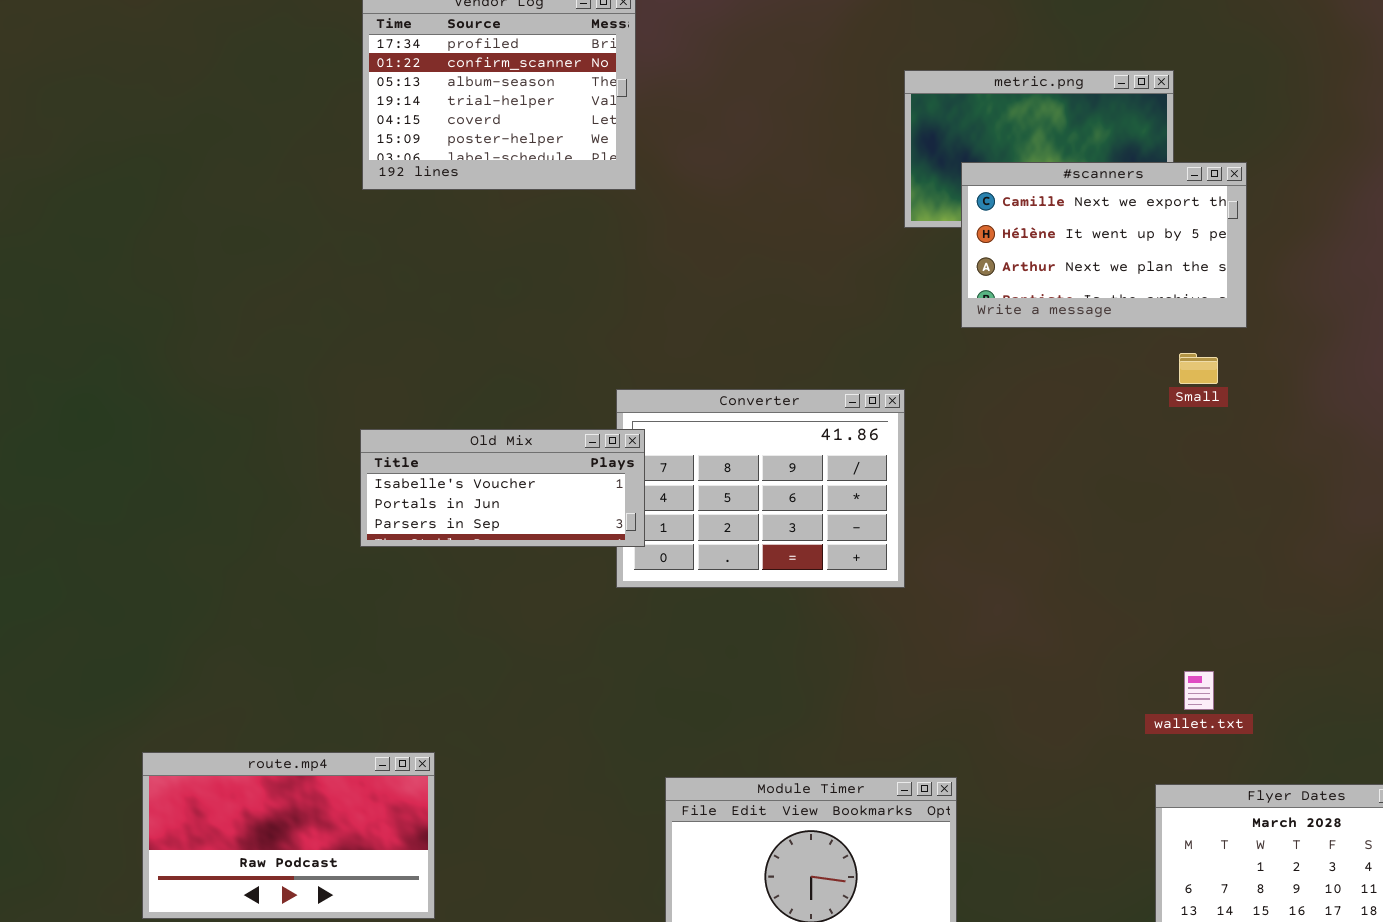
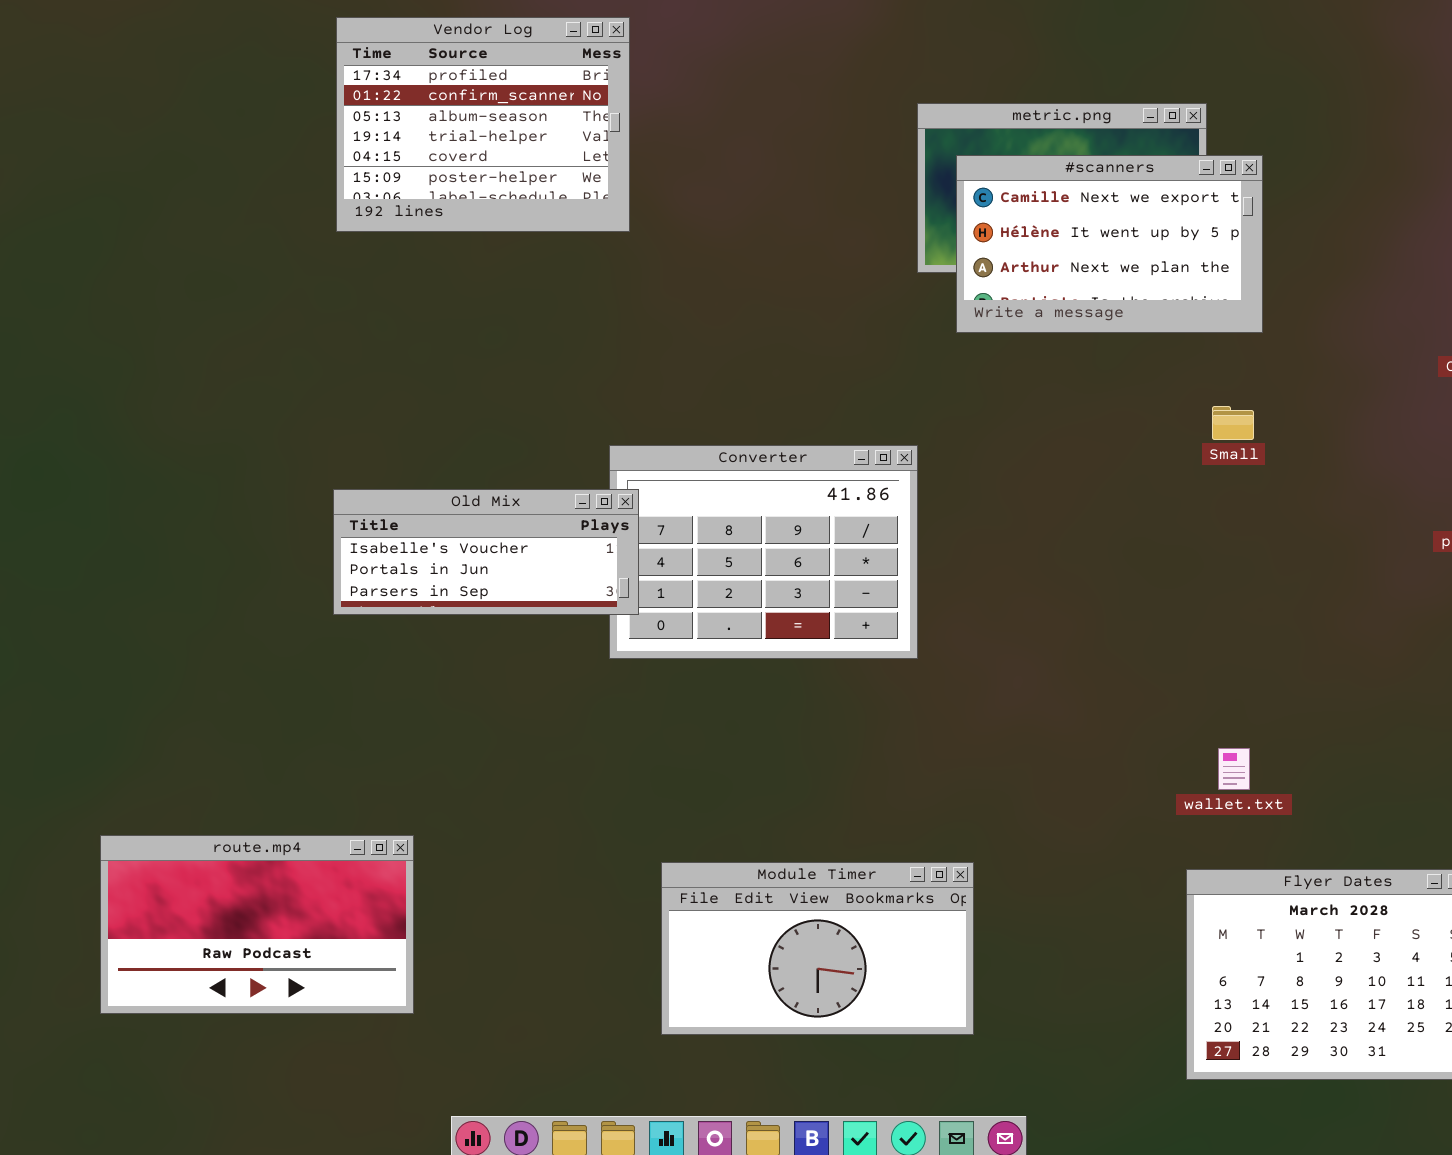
#scanners: [961,162,1247,328] -> [956,155,1263,333], moved

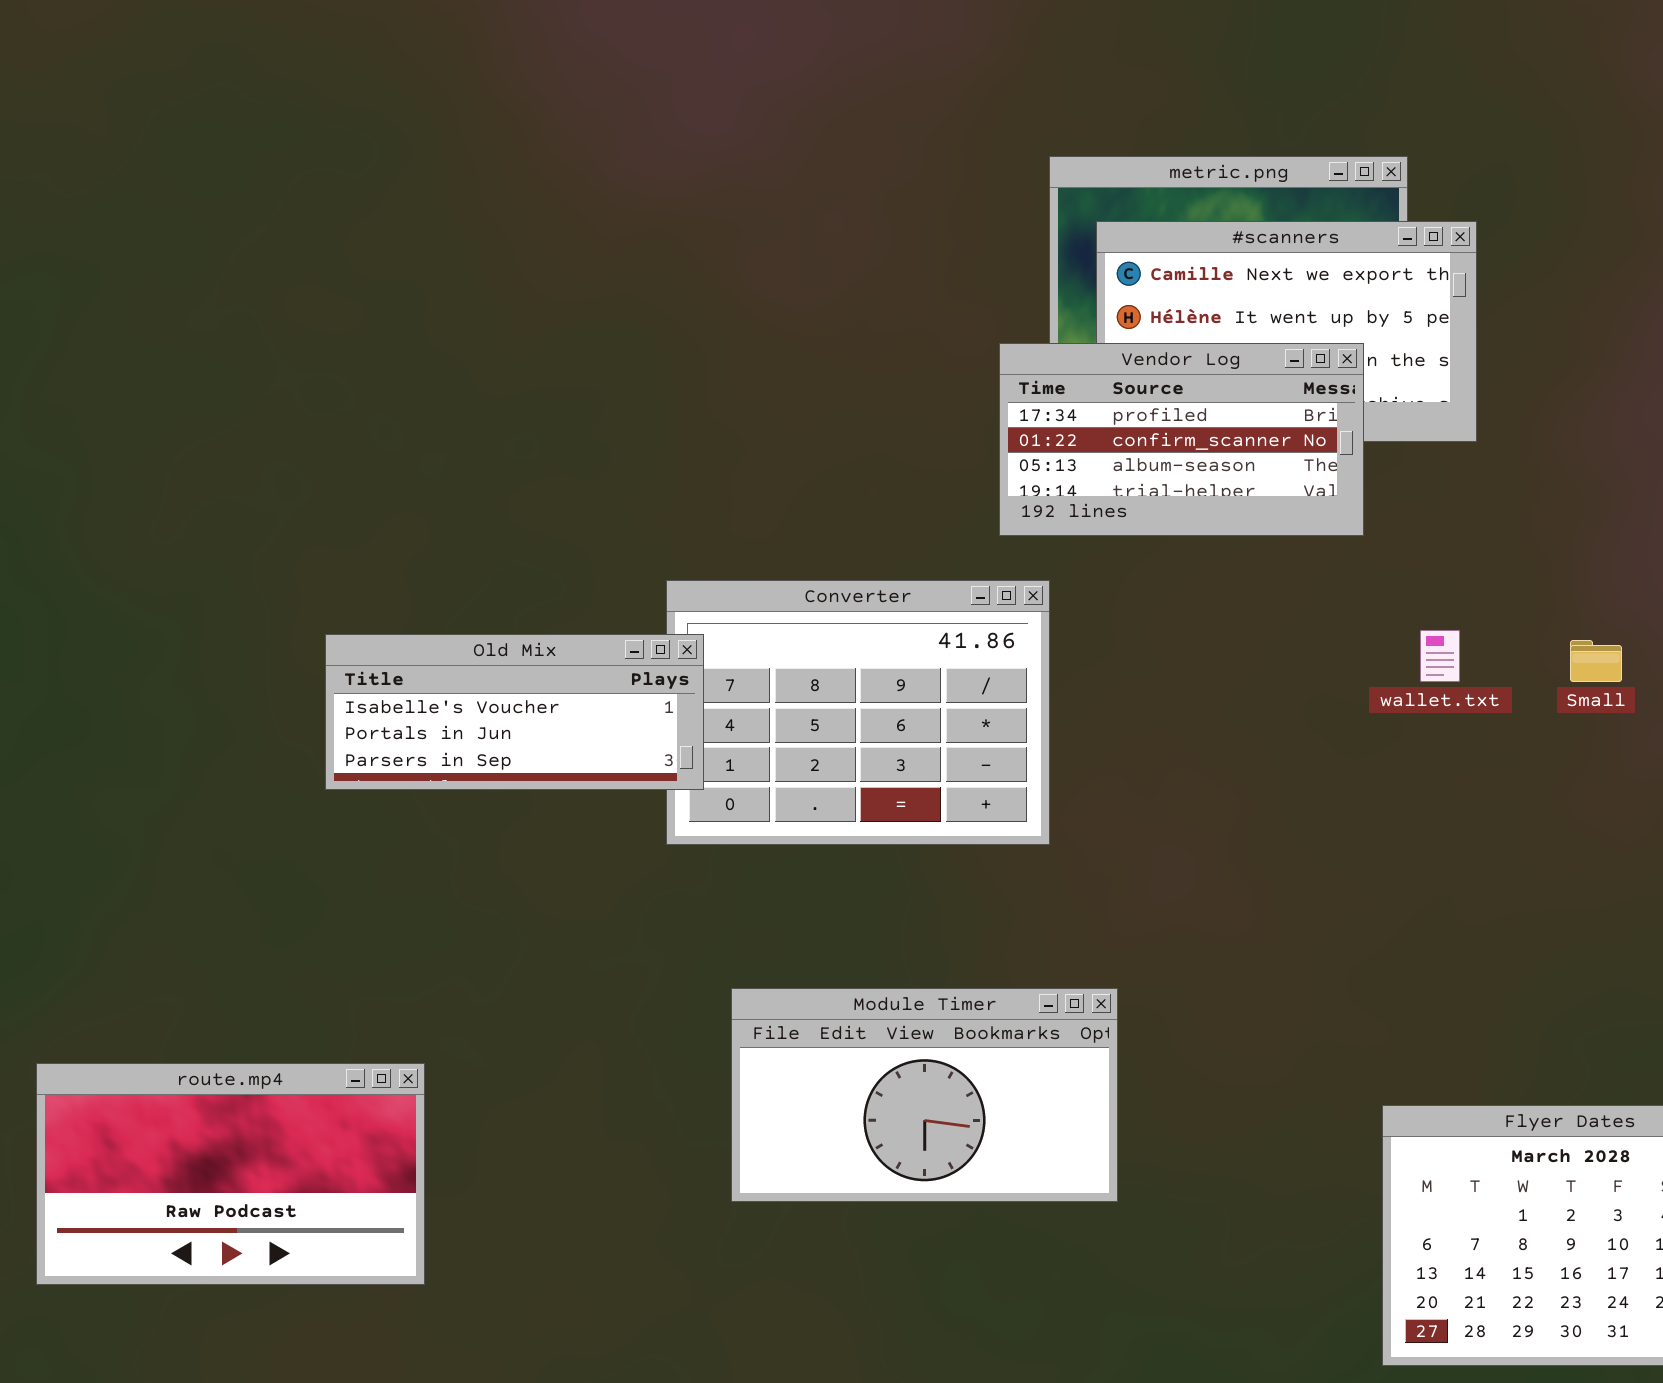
Vendor Log: [336,17,630,232] -> [999,343,1364,536], moved, resized
Small: [1212,406,1254,440] -> [1570,640,1622,682], moved
wallet.txt: [1218,748,1250,790] -> [1420,630,1460,682], moved
Module Timer: [661,862,974,1035] -> [731,988,1118,1202], moved

